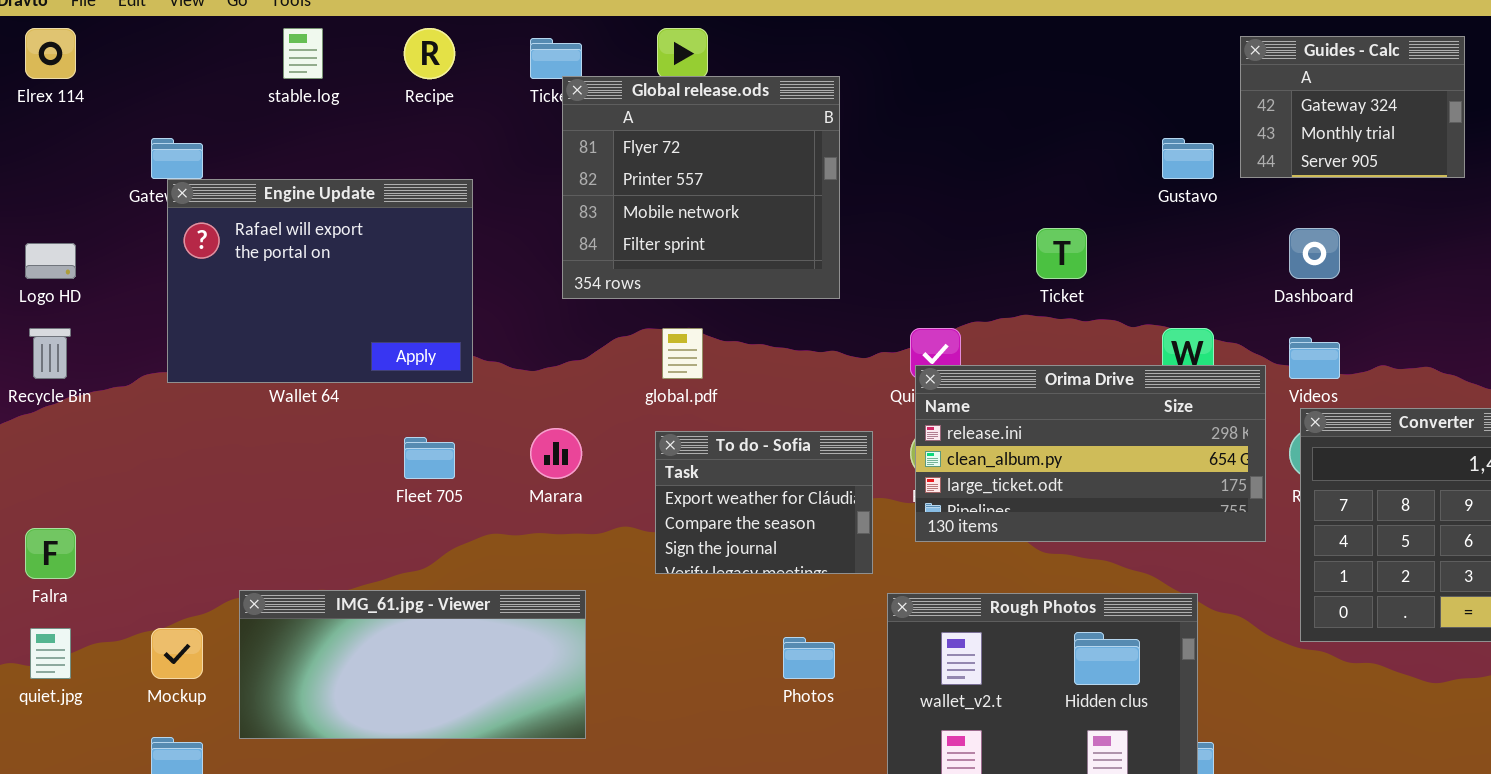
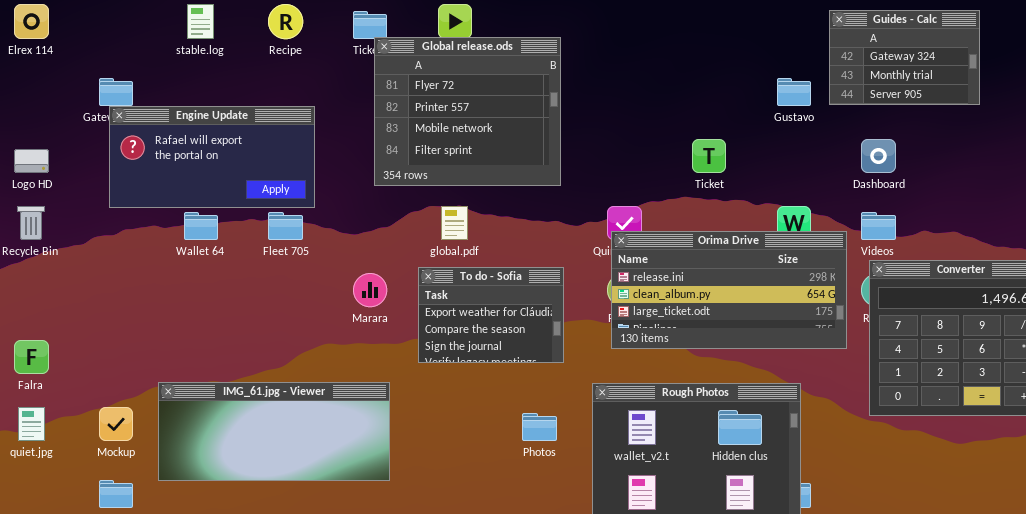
Engine Update: [167,179,473,383] -> [109,106,315,208], resized
To do - Sofia: [655,431,873,574] -> [418,267,564,363], moved
Fleet 705: [404,437,455,479] -> [268,212,303,240], moved

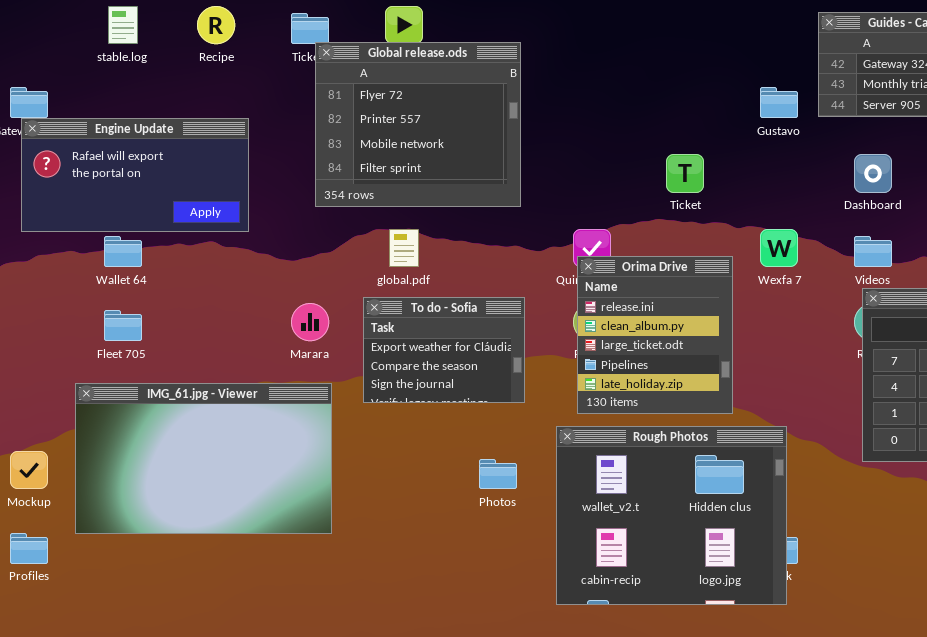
Fleet 705: [268,212,303,240] -> [104,310,142,341], moved
Orima Drive: [611,231,847,349] -> [577,256,733,414], resized
IMG_61.jpg - Viewer: [158,382,390,481] -> [75,383,332,534], resized

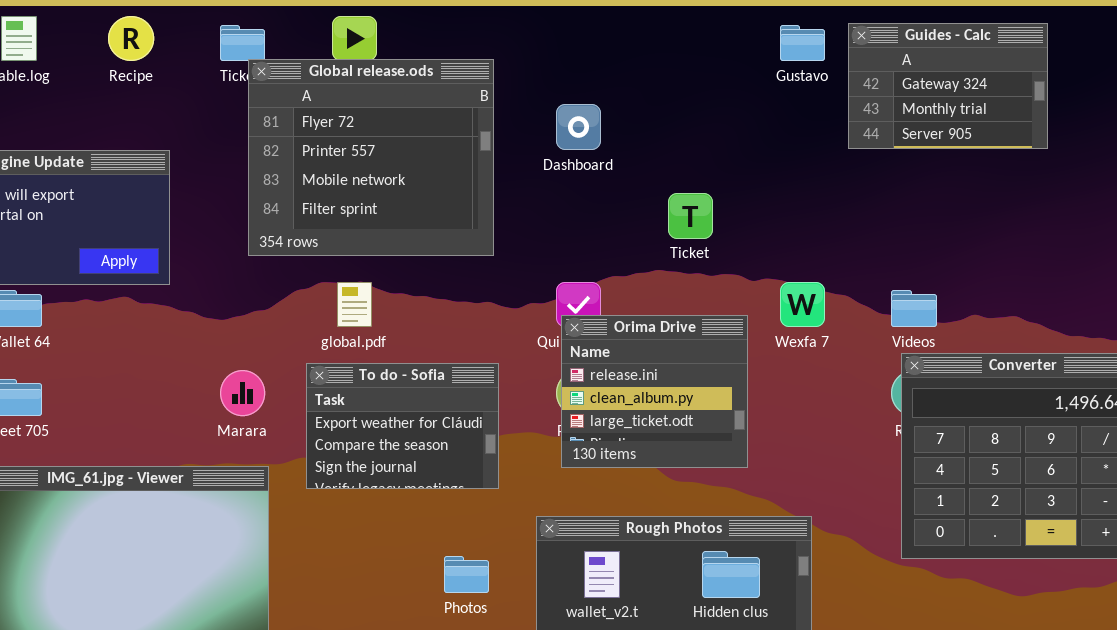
Gustavo: [760,87,798,118] -> [780,25,825,61], moved
Dashboard: [854,154,892,193] -> [556,104,601,150], moved
Orima Drive: [577,256,733,414] -> [561,315,748,468], resized

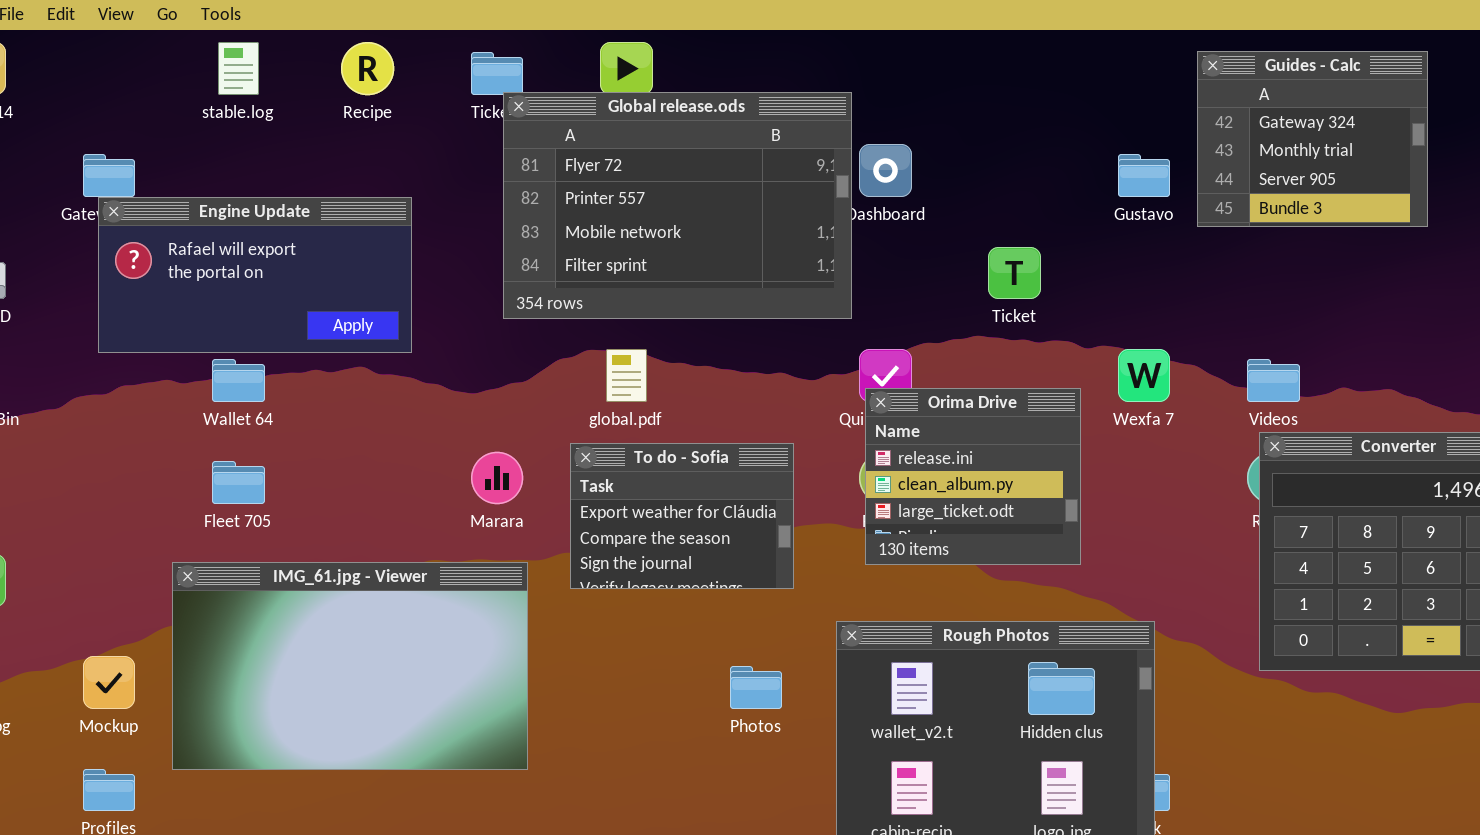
Guides - Calc: [848,23,1048,149] -> [1197,51,1428,227], resized
Gustavo: [780,25,825,61] -> [1118,154,1170,197], moved
Global release.ods: [248,59,494,256] -> [503,92,852,319], resized

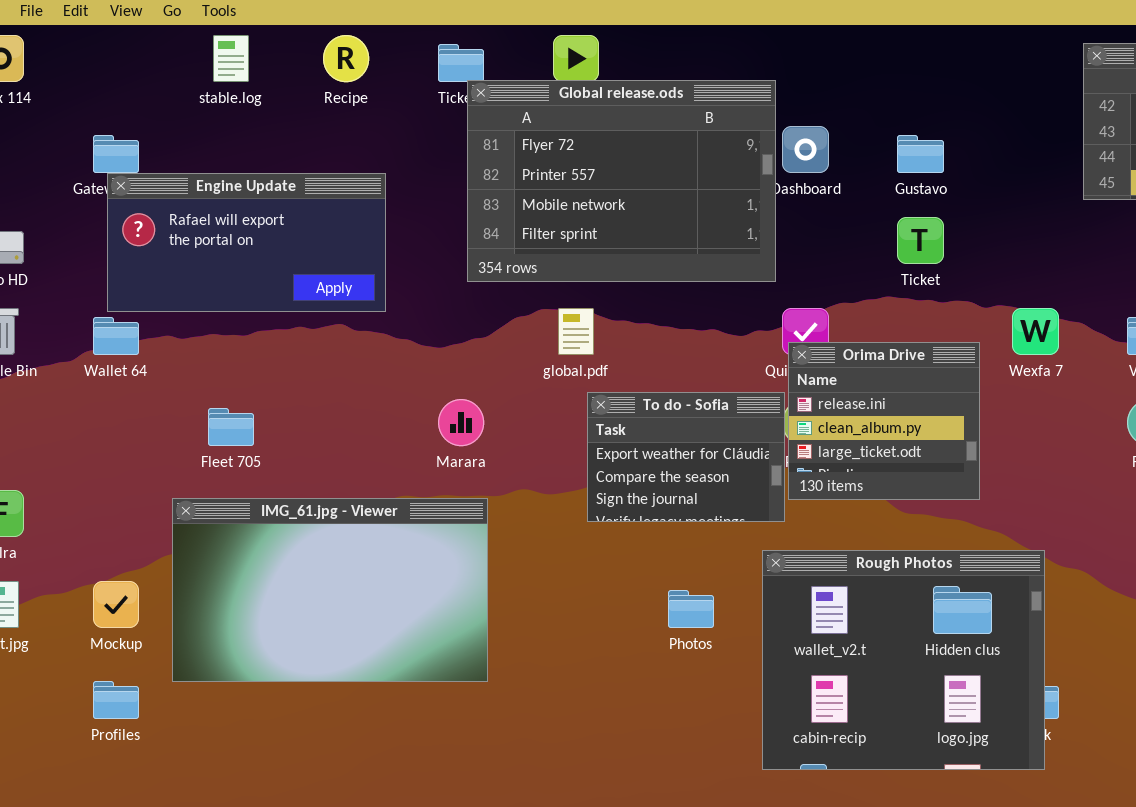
Gustavo: [1118,154,1170,197] -> [897,135,944,173], moved
Wallet 64: [212,359,265,402] -> [93,317,139,355], moved
To do - Sofia: [570,443,794,589] -> [587,392,785,522], moved

